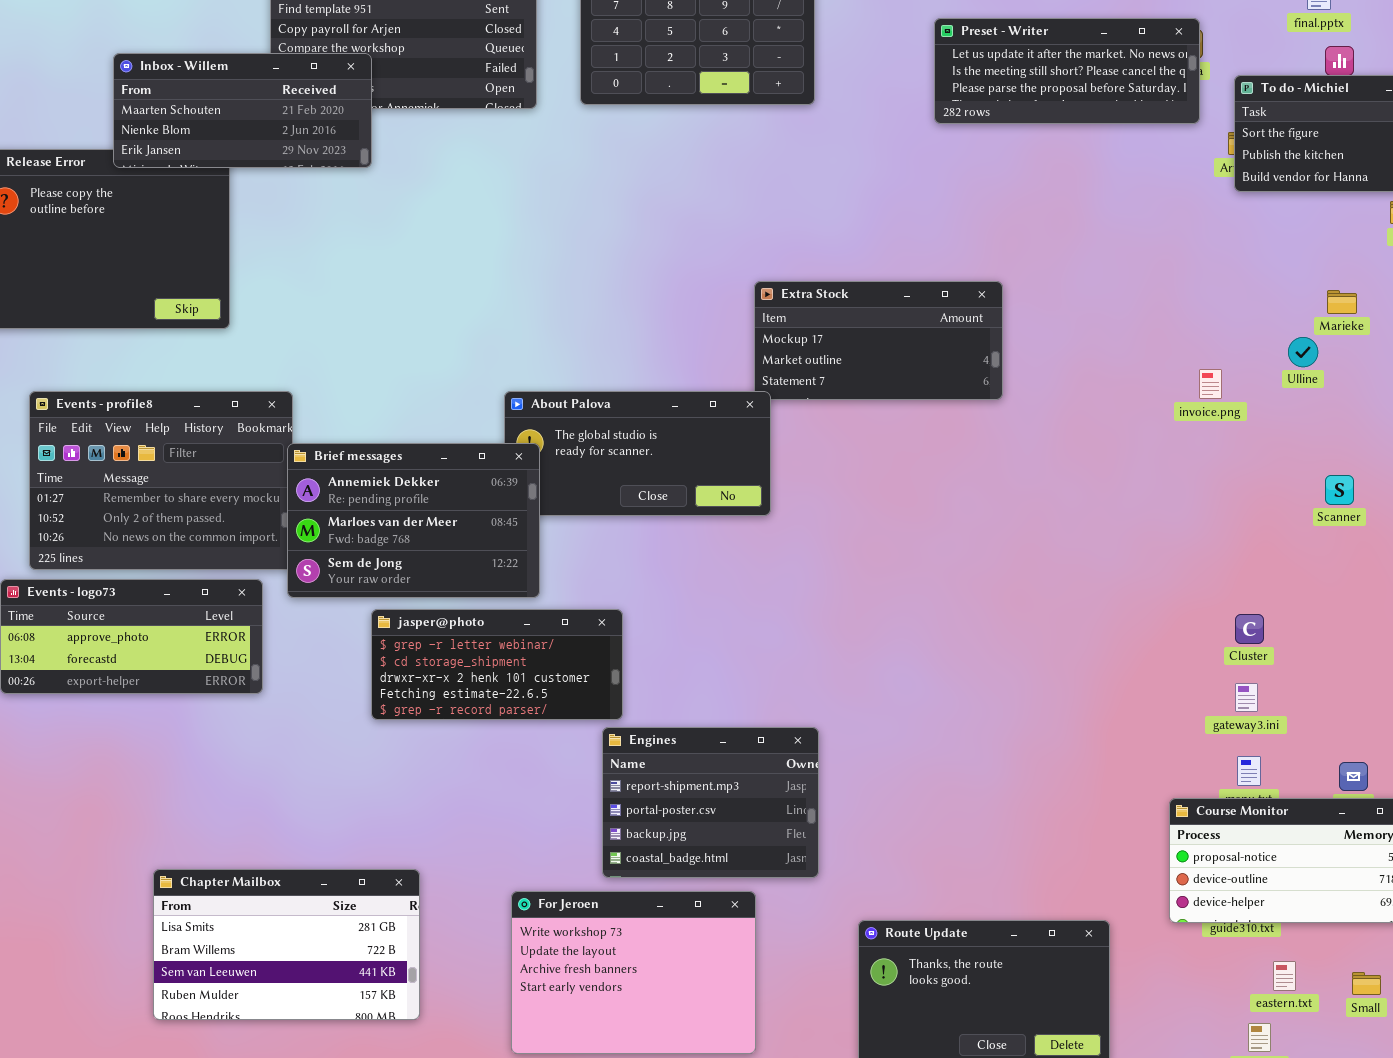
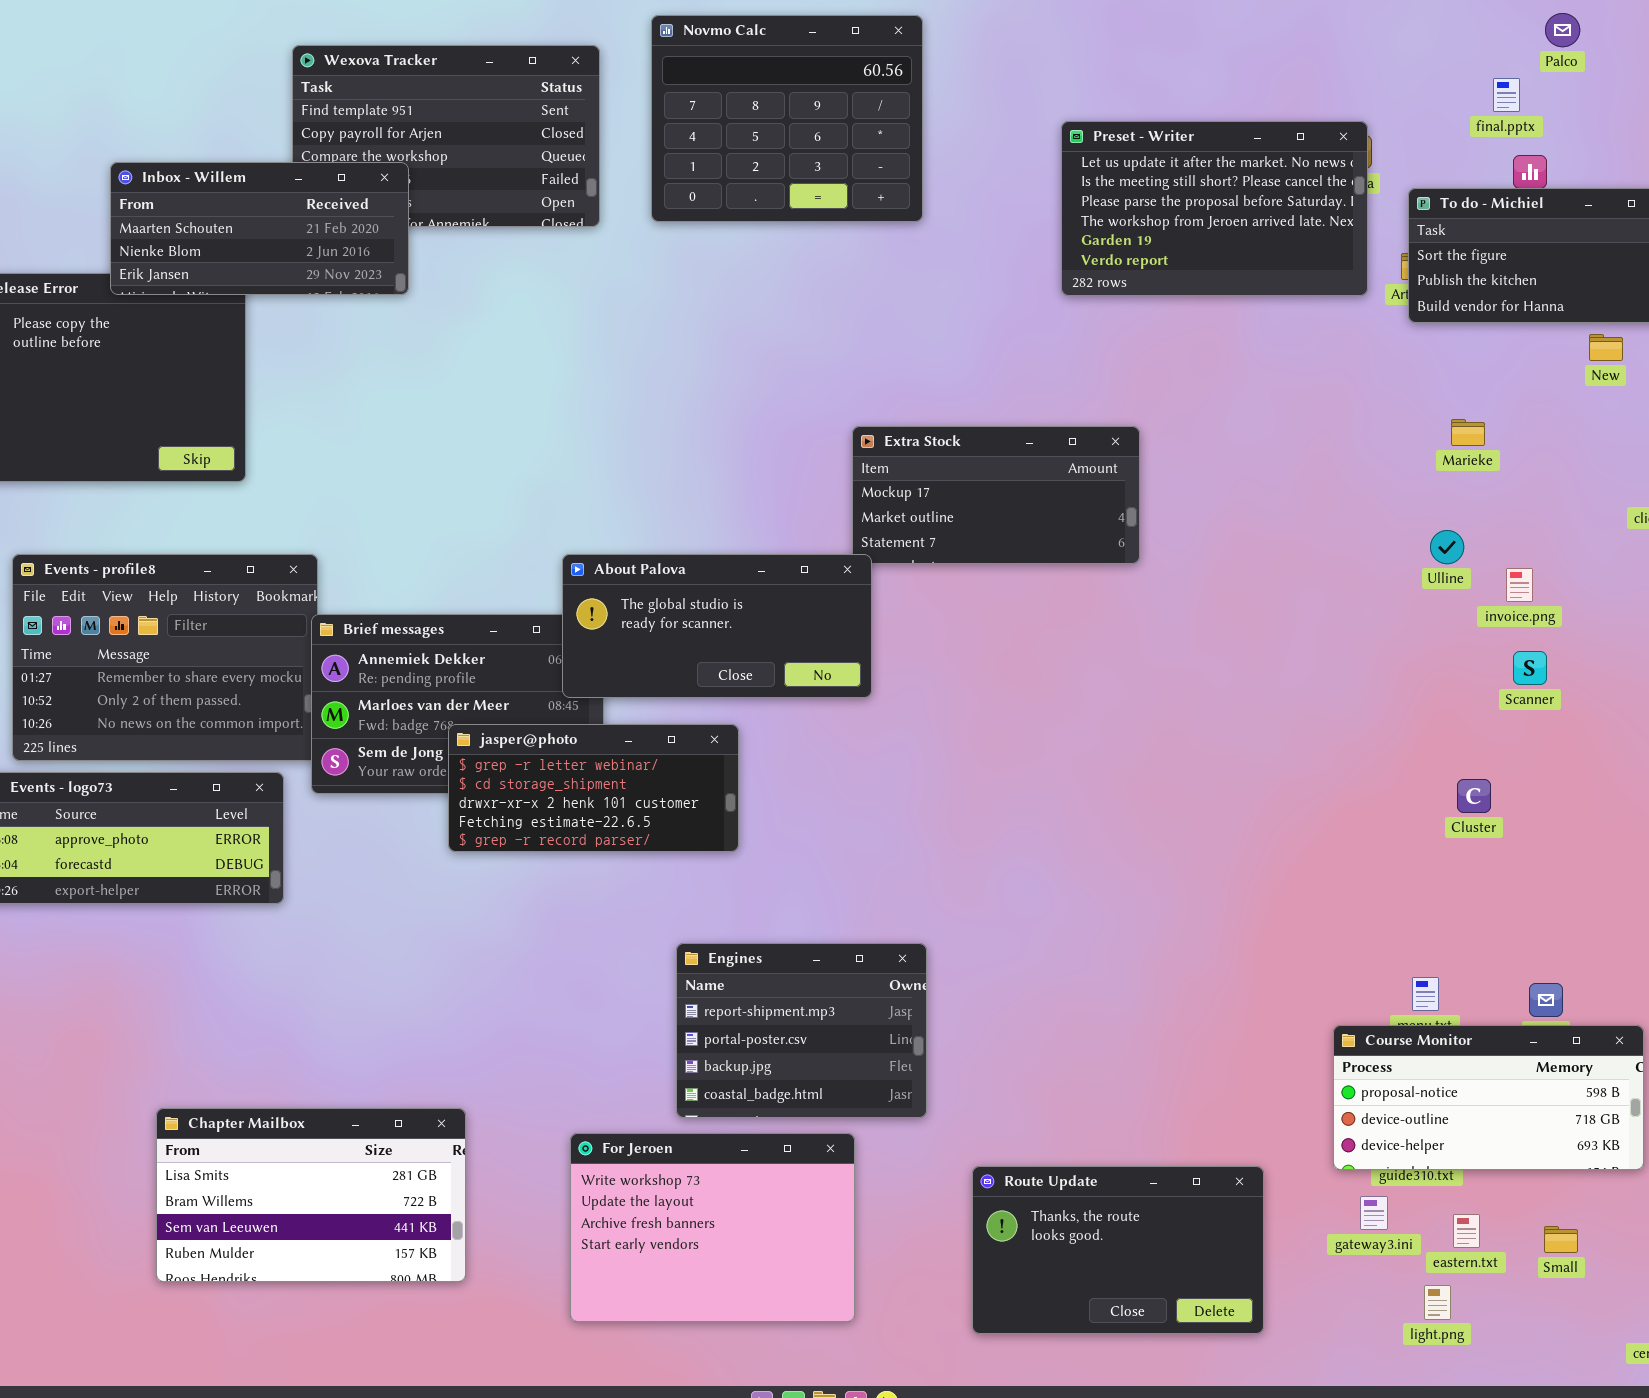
Preset - Writer: [934,18,1200,124] -> [1061,121,1368,296], resized
Marieke: [1327,290,1357,314] -> [1451,419,1485,446], moved
Ulline: [1288,337,1318,367] -> [1430,530,1464,564], moved
invoice.png: [1199,369,1222,399] -> [1506,568,1533,602], moved
About Palova: [504,391,771,516] -> [562,554,872,698], raised
jasper@photo: [371,609,623,720] -> [448,724,739,852], moved
Cluster: [1235,614,1264,644] -> [1457,779,1491,813], moved
gateway3.ini: [1235,683,1258,712] -> [1360,1196,1388,1230], moved

